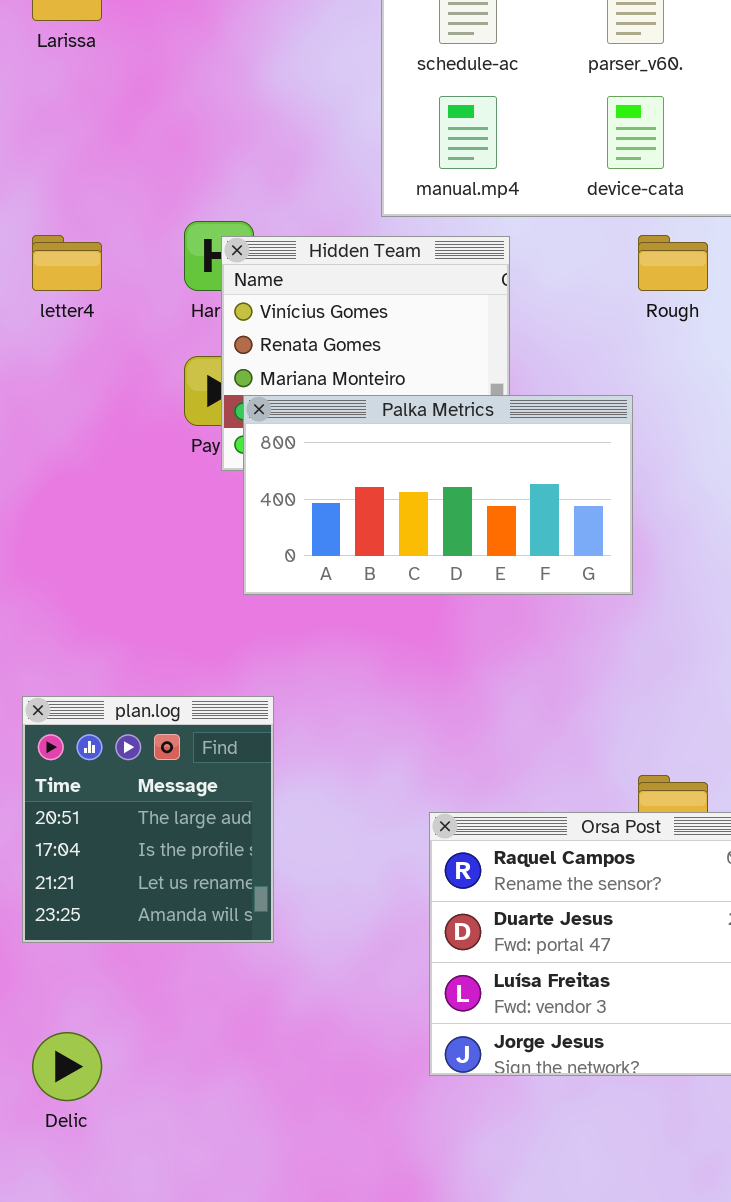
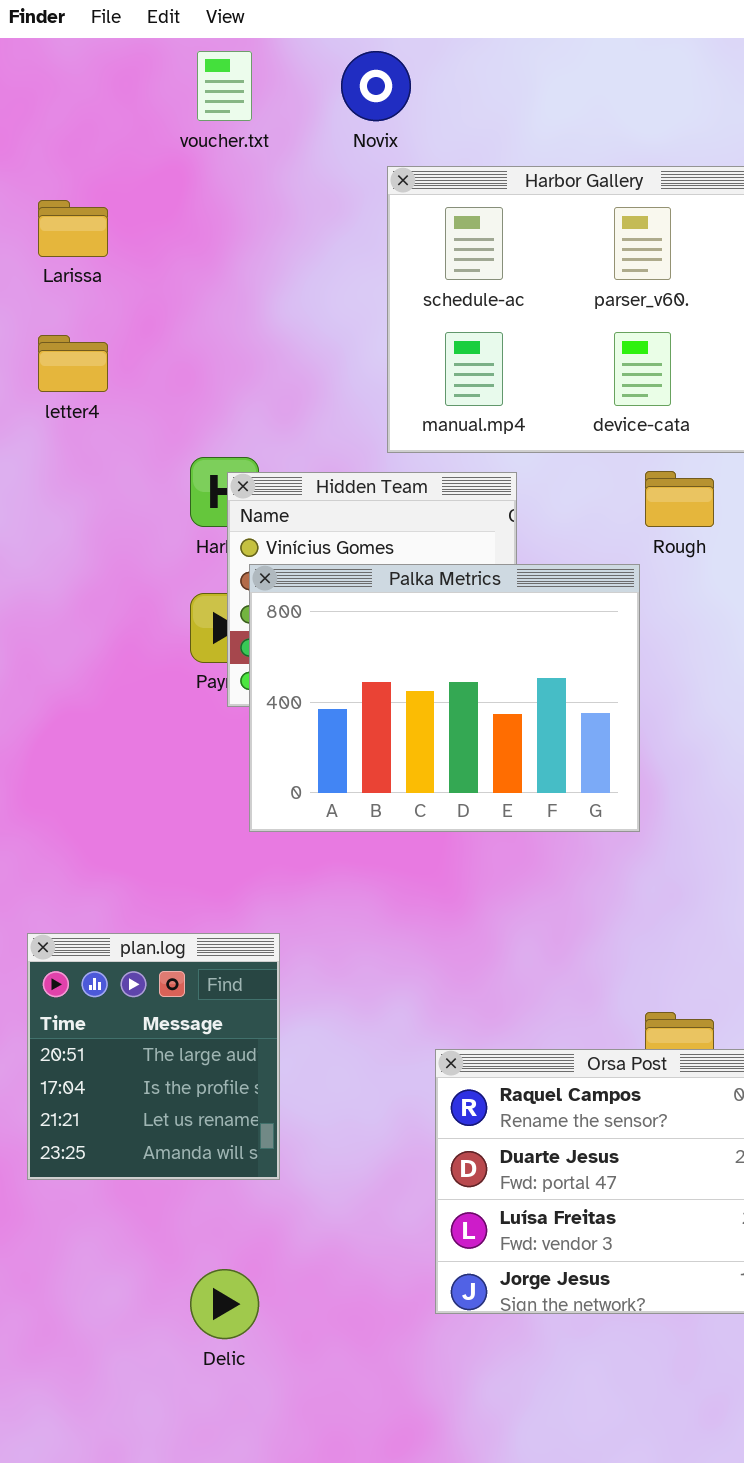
letter4: [32,235,102,291] -> [38,335,108,392], moved
Palka Metrics: [243,395,633,595] -> [249,564,640,832], resized
Delic: [32,1032,102,1101] -> [190,1269,259,1339], moved

